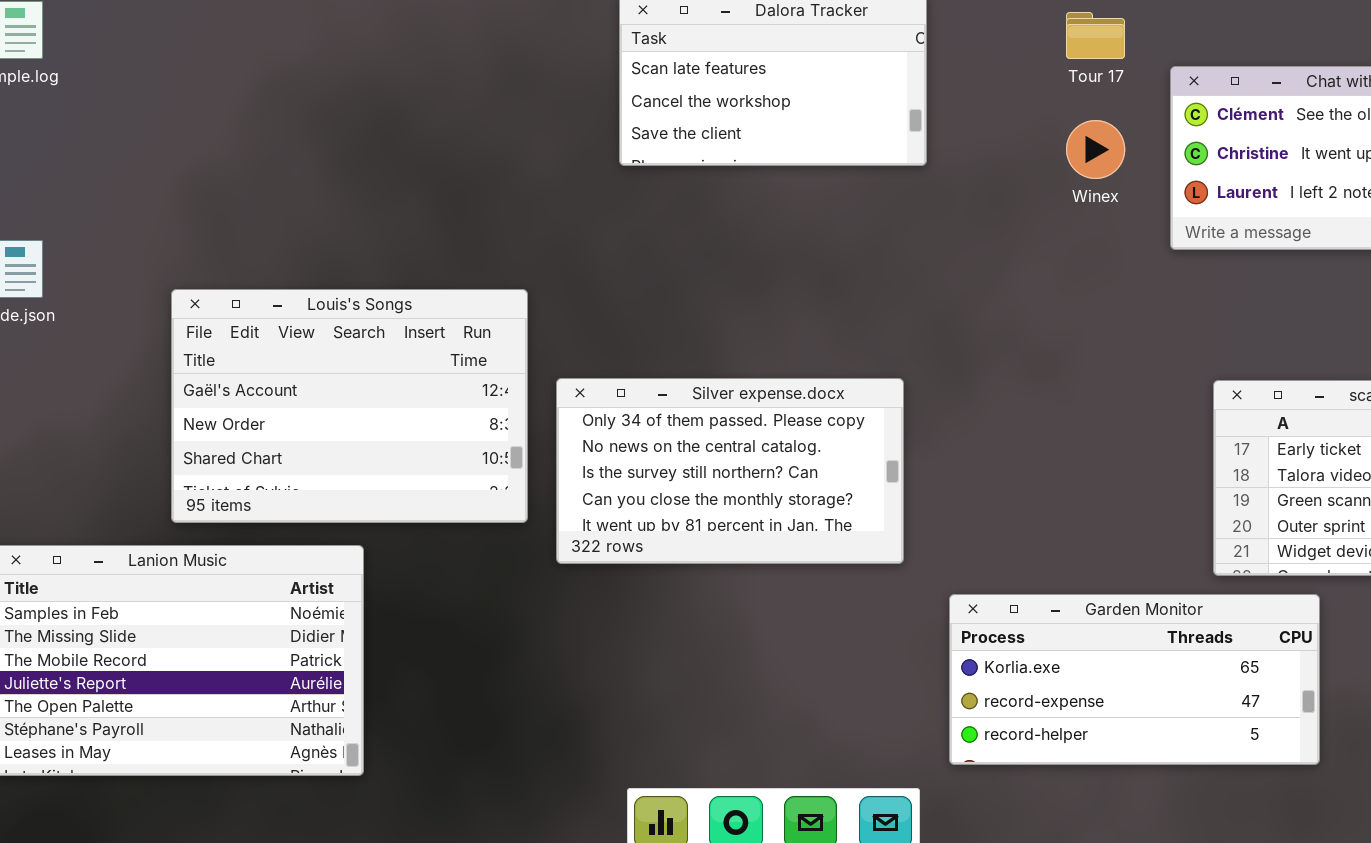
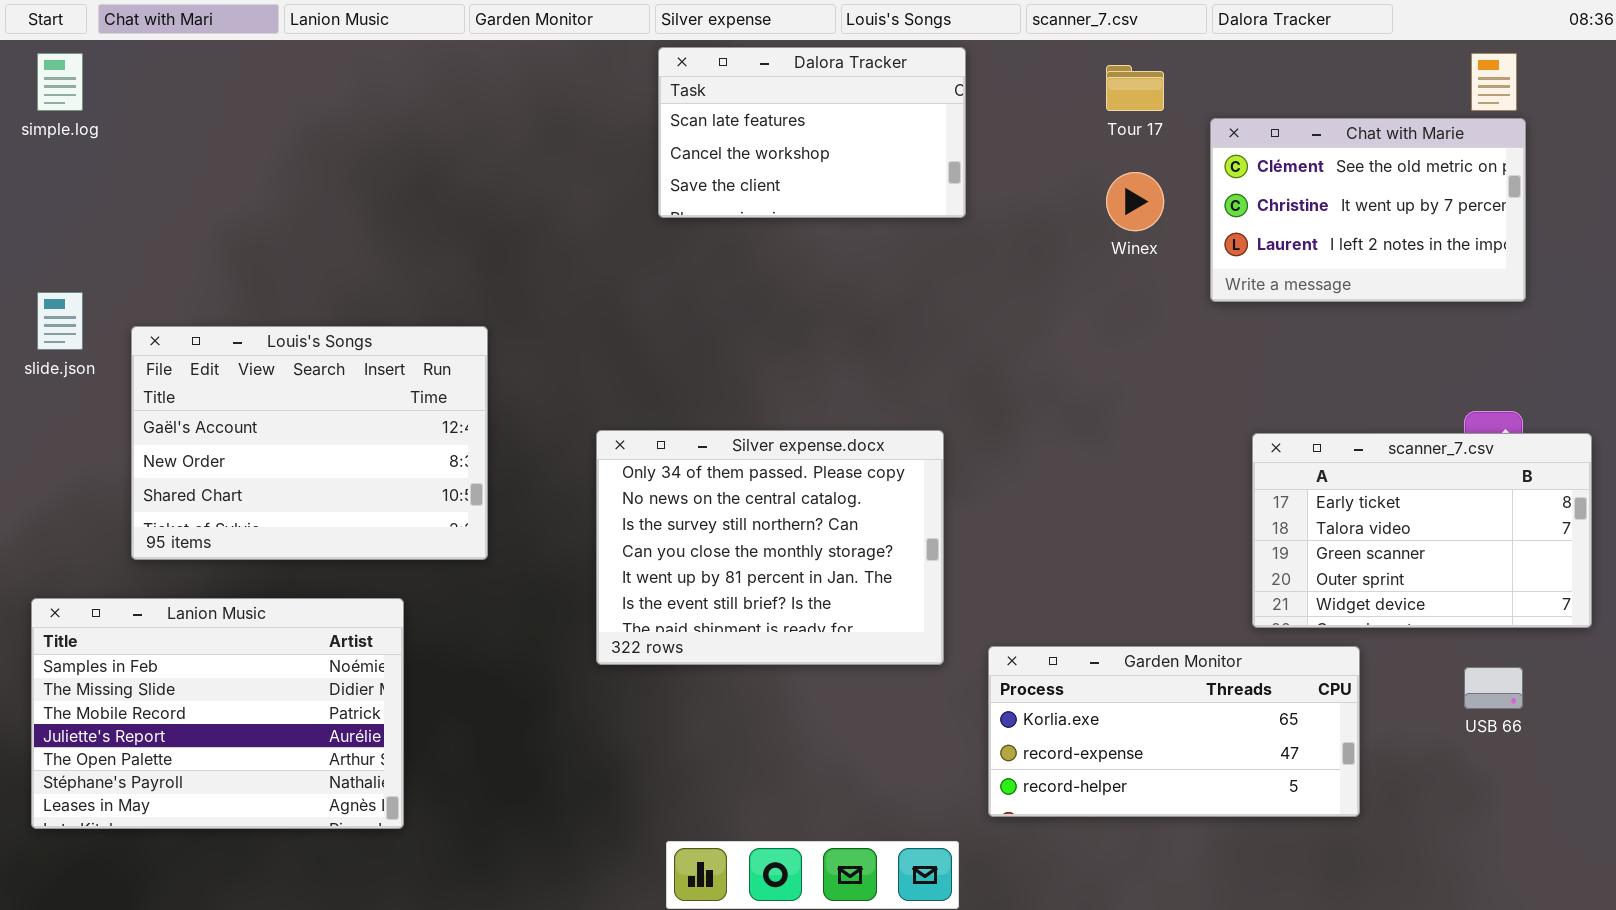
Louis's Songs: [171,289,528,523] -> [131,326,488,560], moved
Silver expense.docx: [556,378,904,564] -> [596,430,944,665], resized

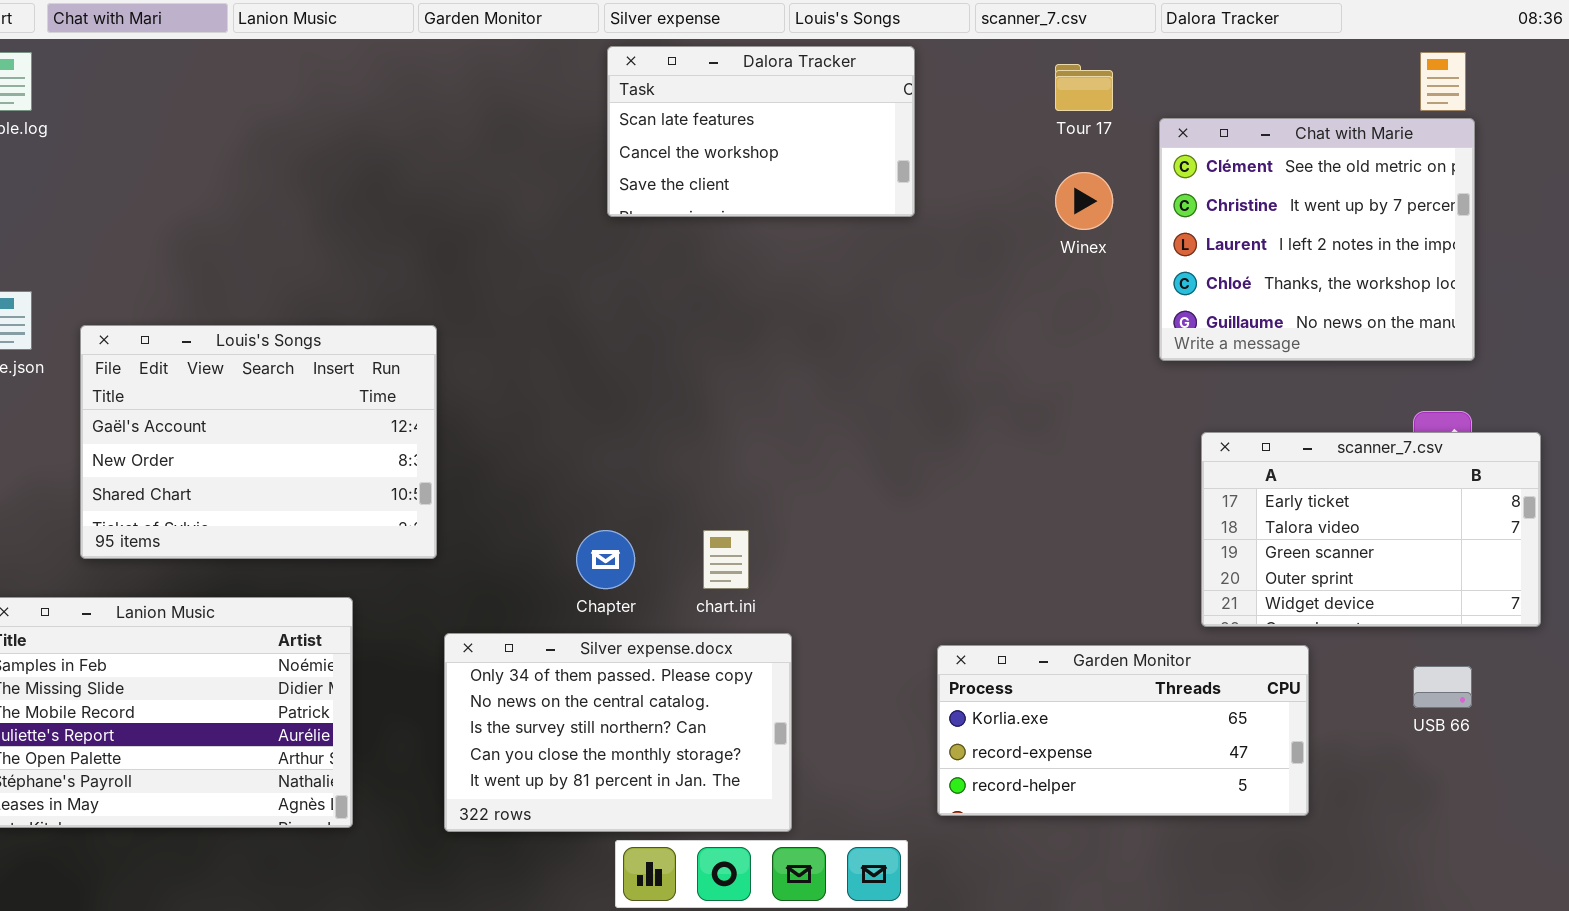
Chat with Marie: [1210,118,1526,302] -> [1159,118,1475,361], resized
Silver expense.docx: [596,430,944,665] -> [444,633,792,832], moved, resized

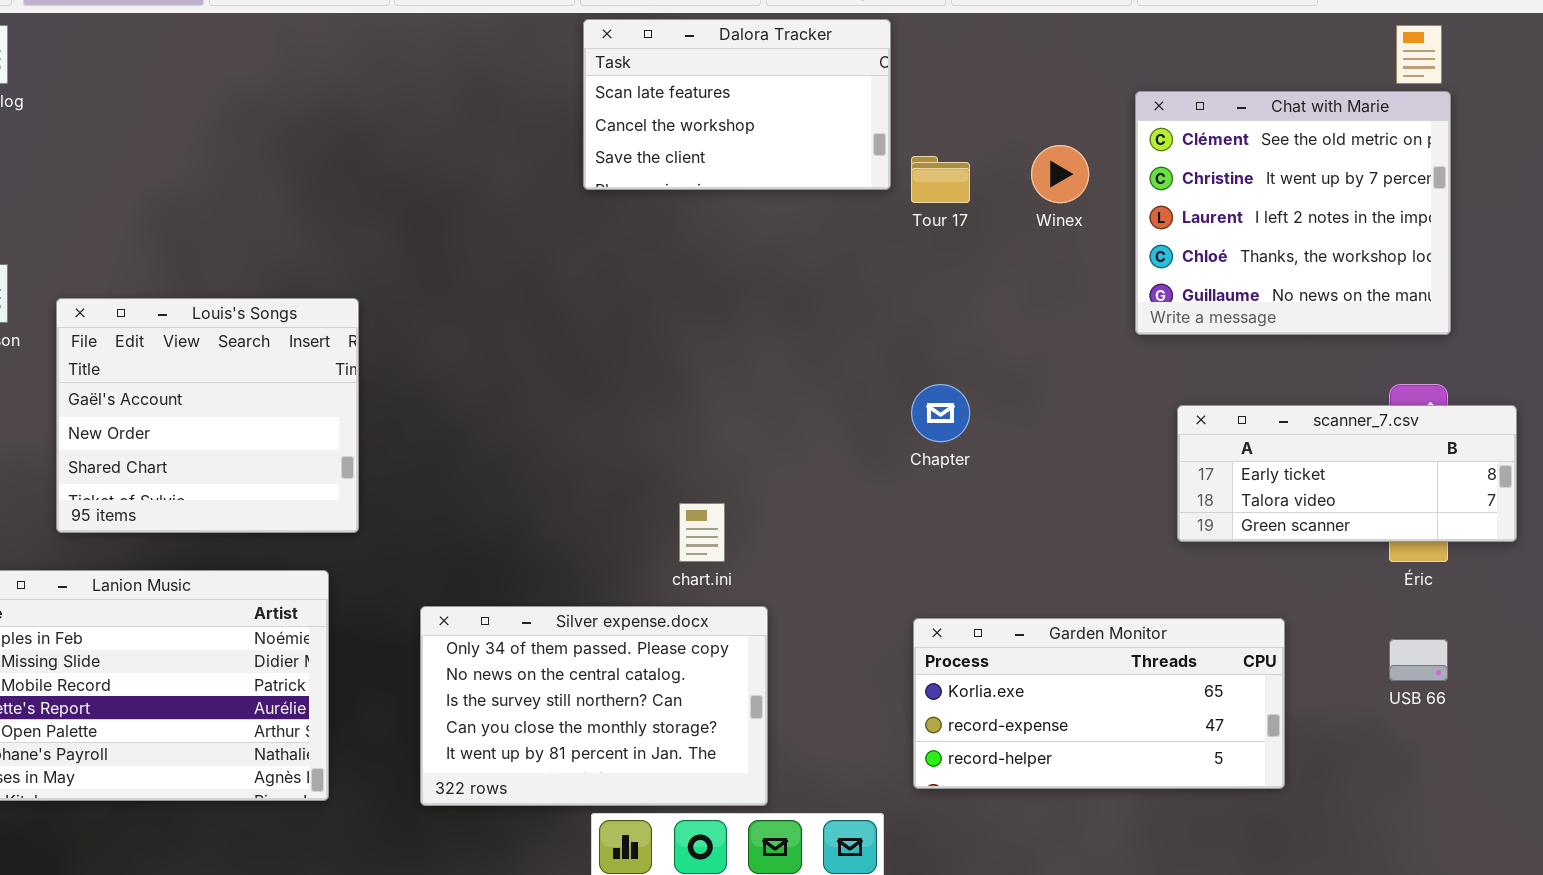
Tour 17: [1055,64,1113,111] -> [911,156,970,203], moved
Louis's Songs: [80,325,437,559] -> [56,298,359,533], resized
scanner_7.csv: [1201,432,1541,627] -> [1177,405,1517,542], resized
Chapter: [576,530,635,589] -> [911,384,970,442], moved

